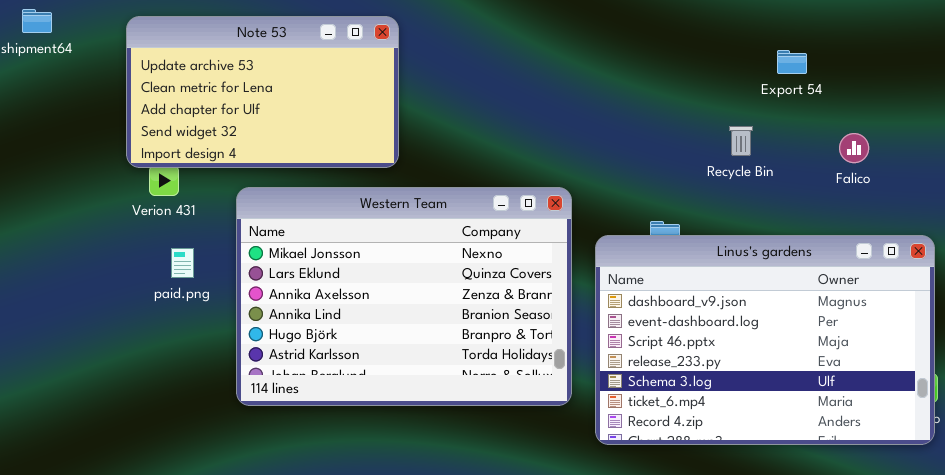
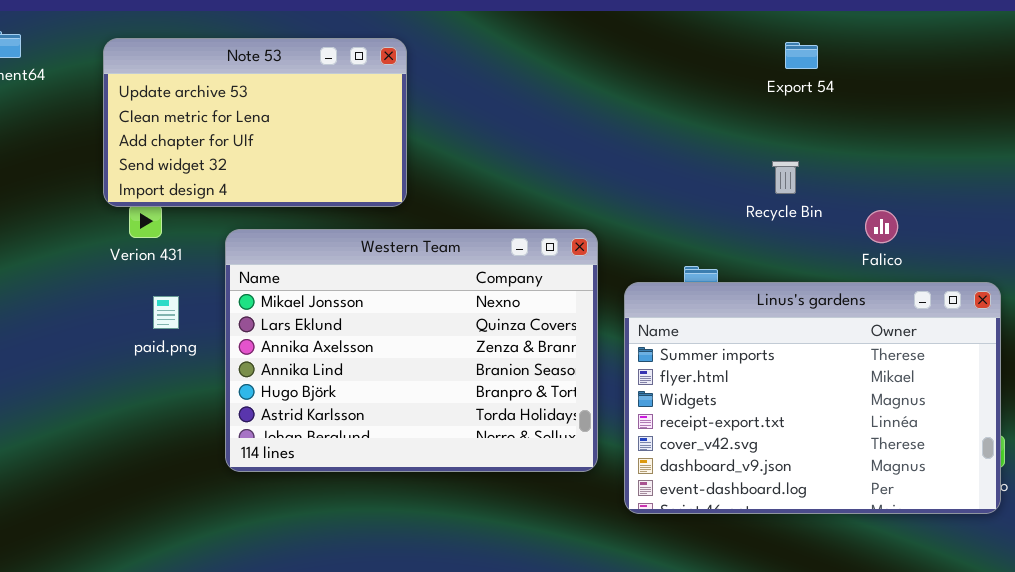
Export 54: [777,50,807,74] -> [785,42,818,69], moved
Falico: [839,133,869,163] -> [865,210,898,243], moved
Linus's gardens: [595,235,935,445] -> [624,282,1001,514], scrolled up 5 rows

